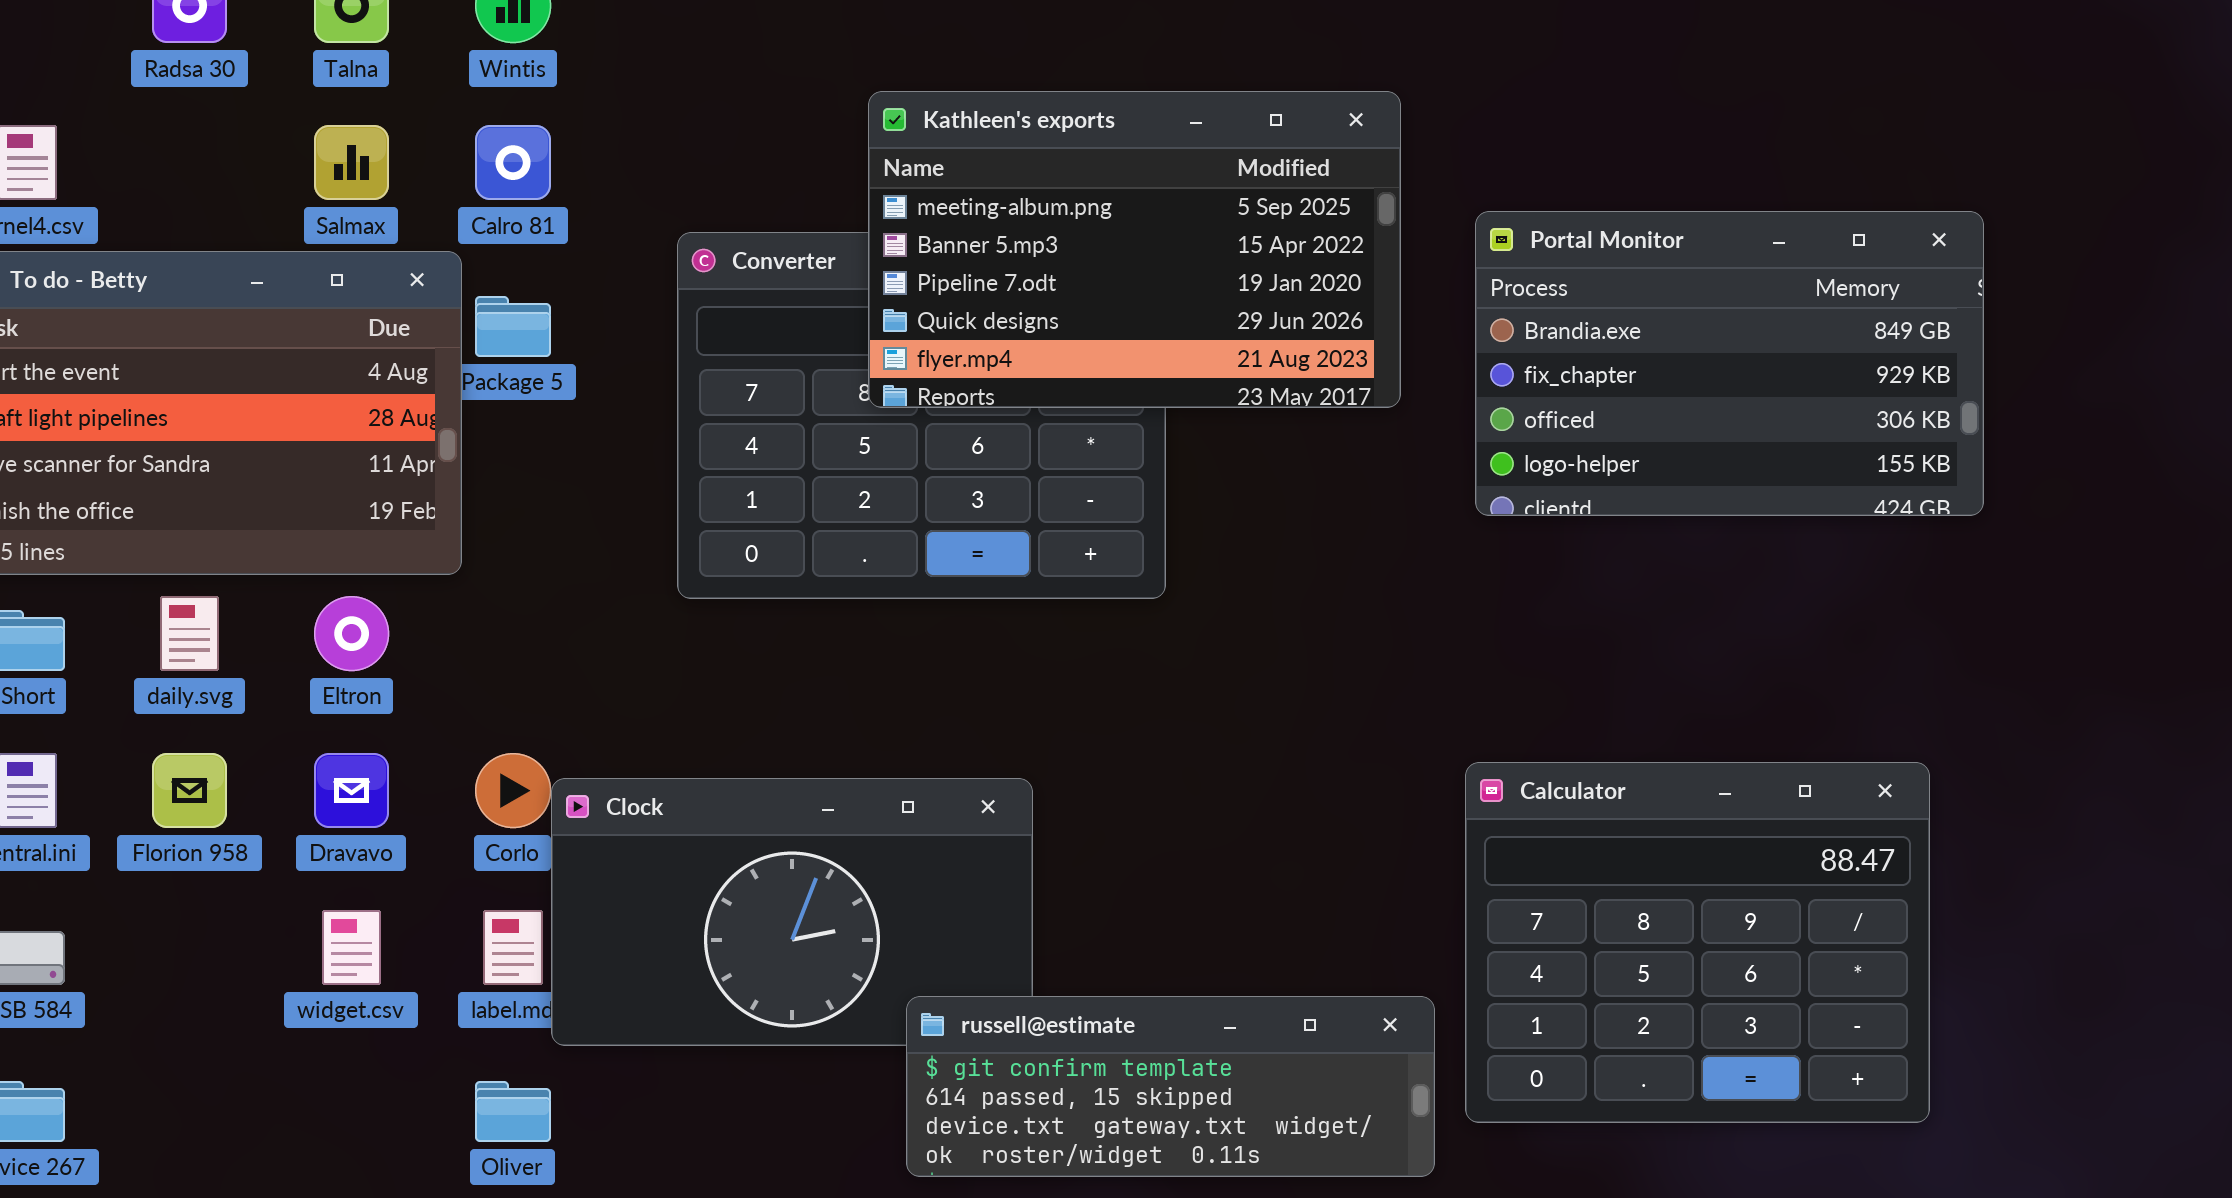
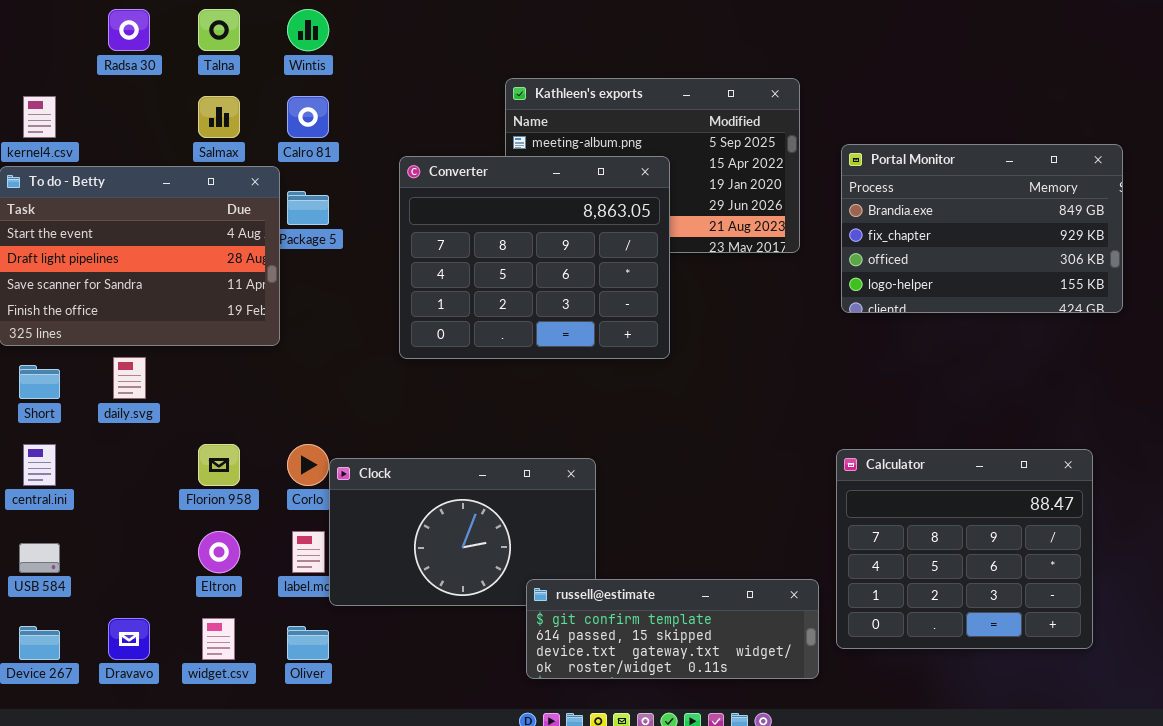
Converter: [677,232,1166,599] -> [399,156,670,359], raised
Eltron: [314,596,389,671] -> [198,531,240,573], moved
Florion 958: [152,753,227,828] -> [198,444,240,486], moved
Dravavo: [314,753,389,828] -> [108,618,150,660], moved
widget.csv: [322,910,381,985] -> [202,618,235,660], moved

